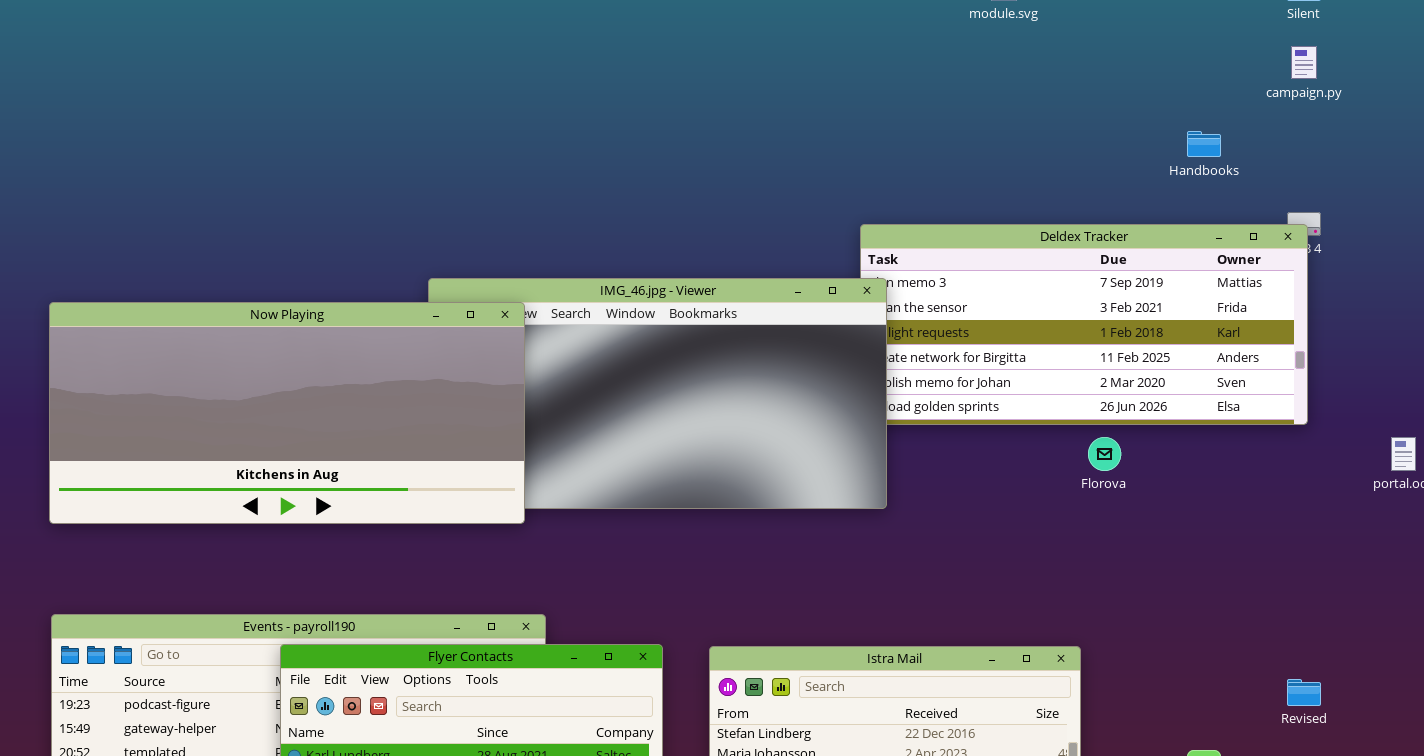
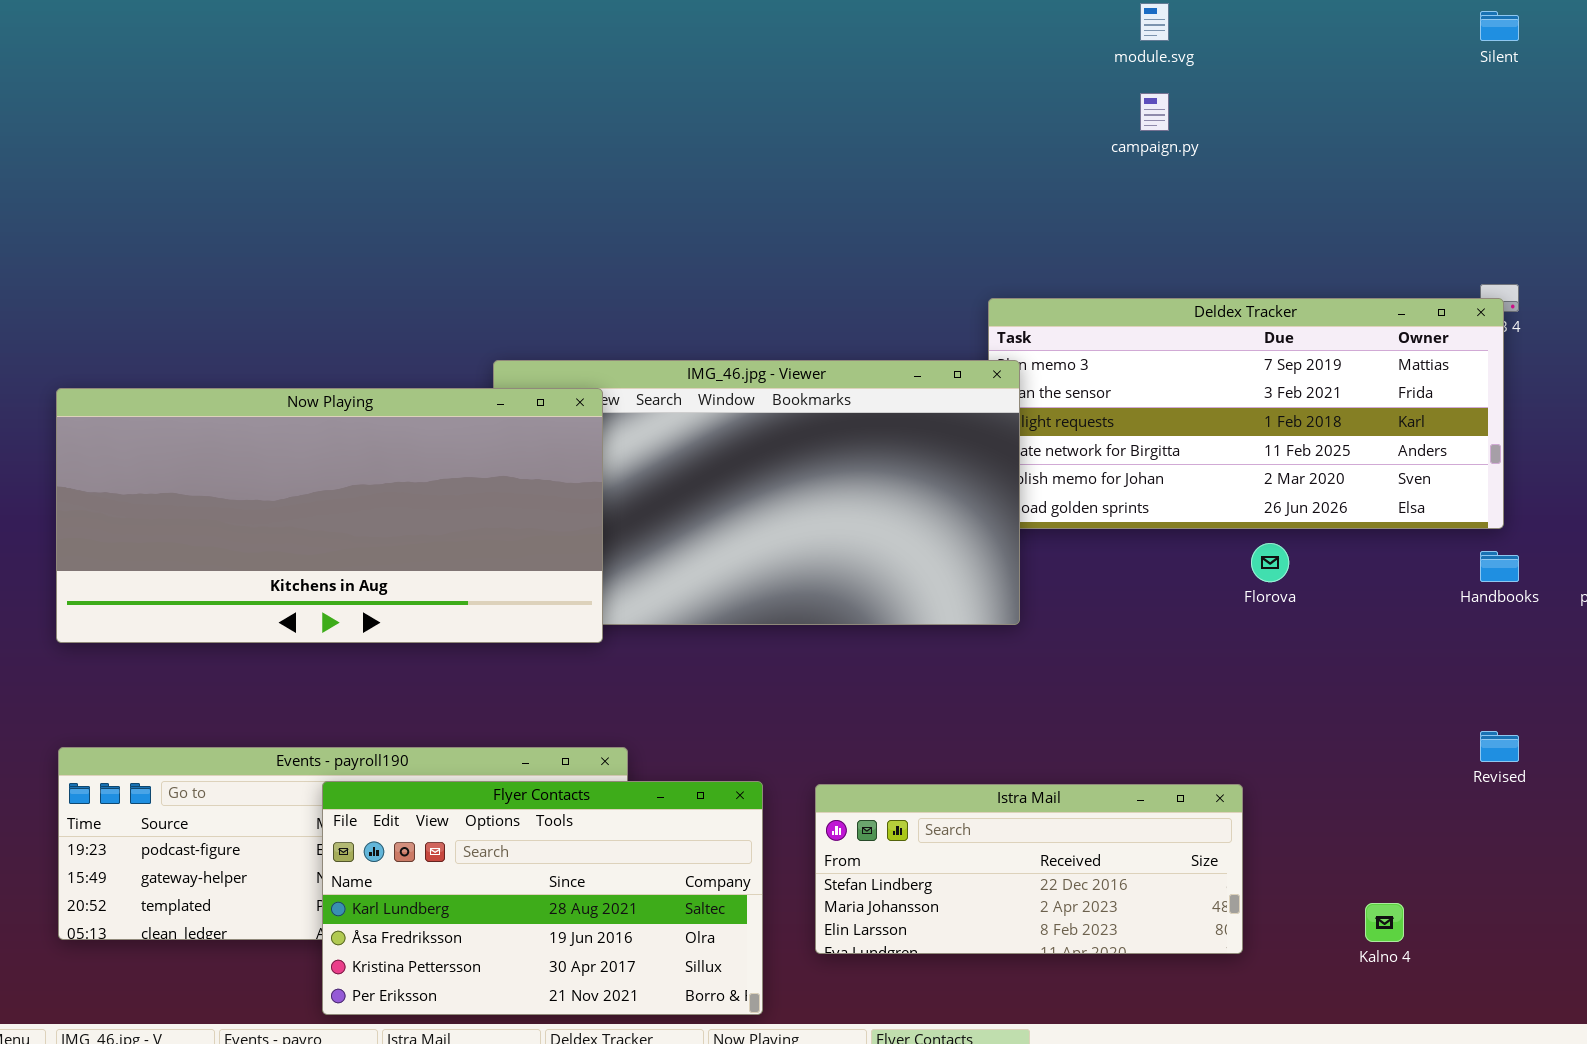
campaign.py: [1291,46,1317,79] -> [1140,93,1169,131], moved
Handbooks: [1187,131,1221,157] -> [1480,551,1519,582], moved
Revised: [1287,679,1321,706] -> [1480,731,1519,762], moved

